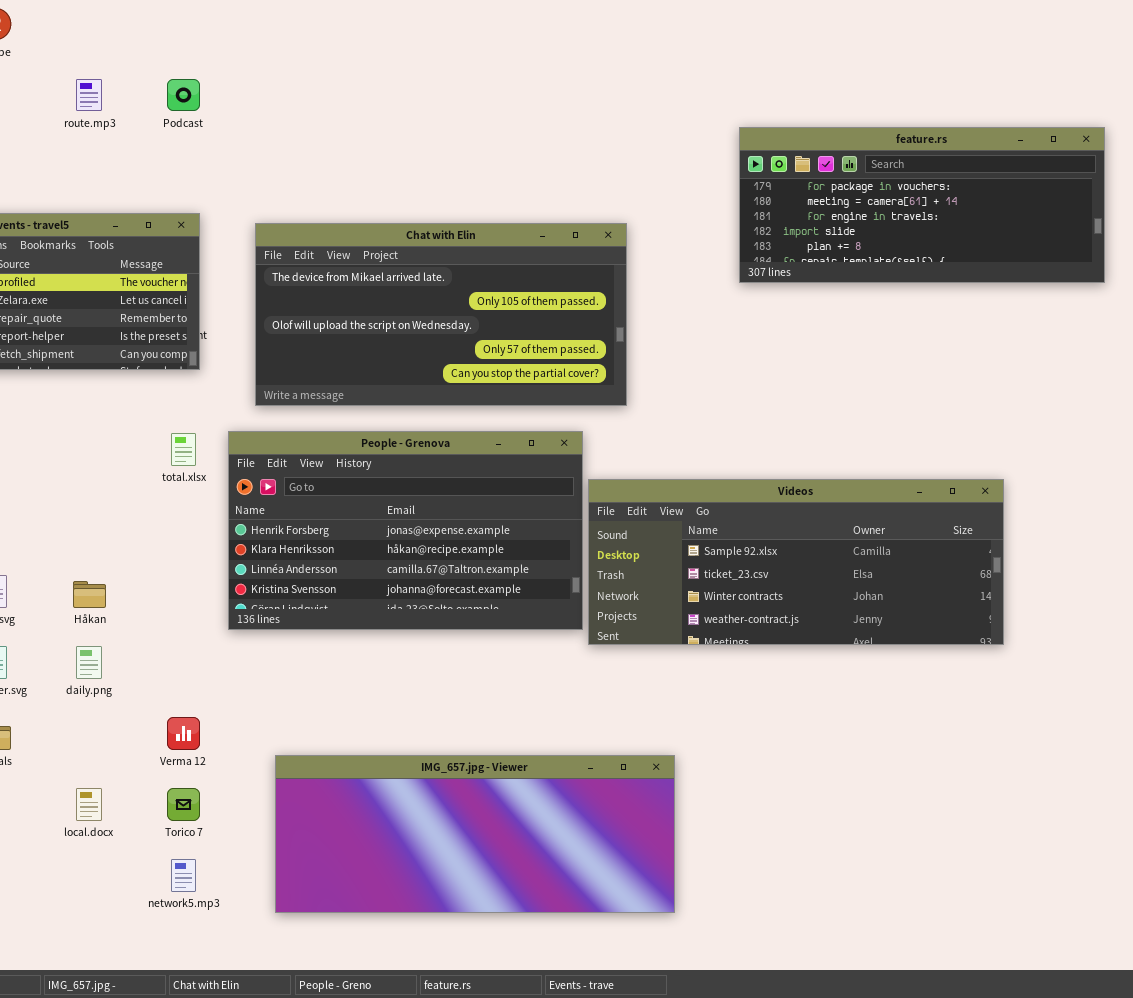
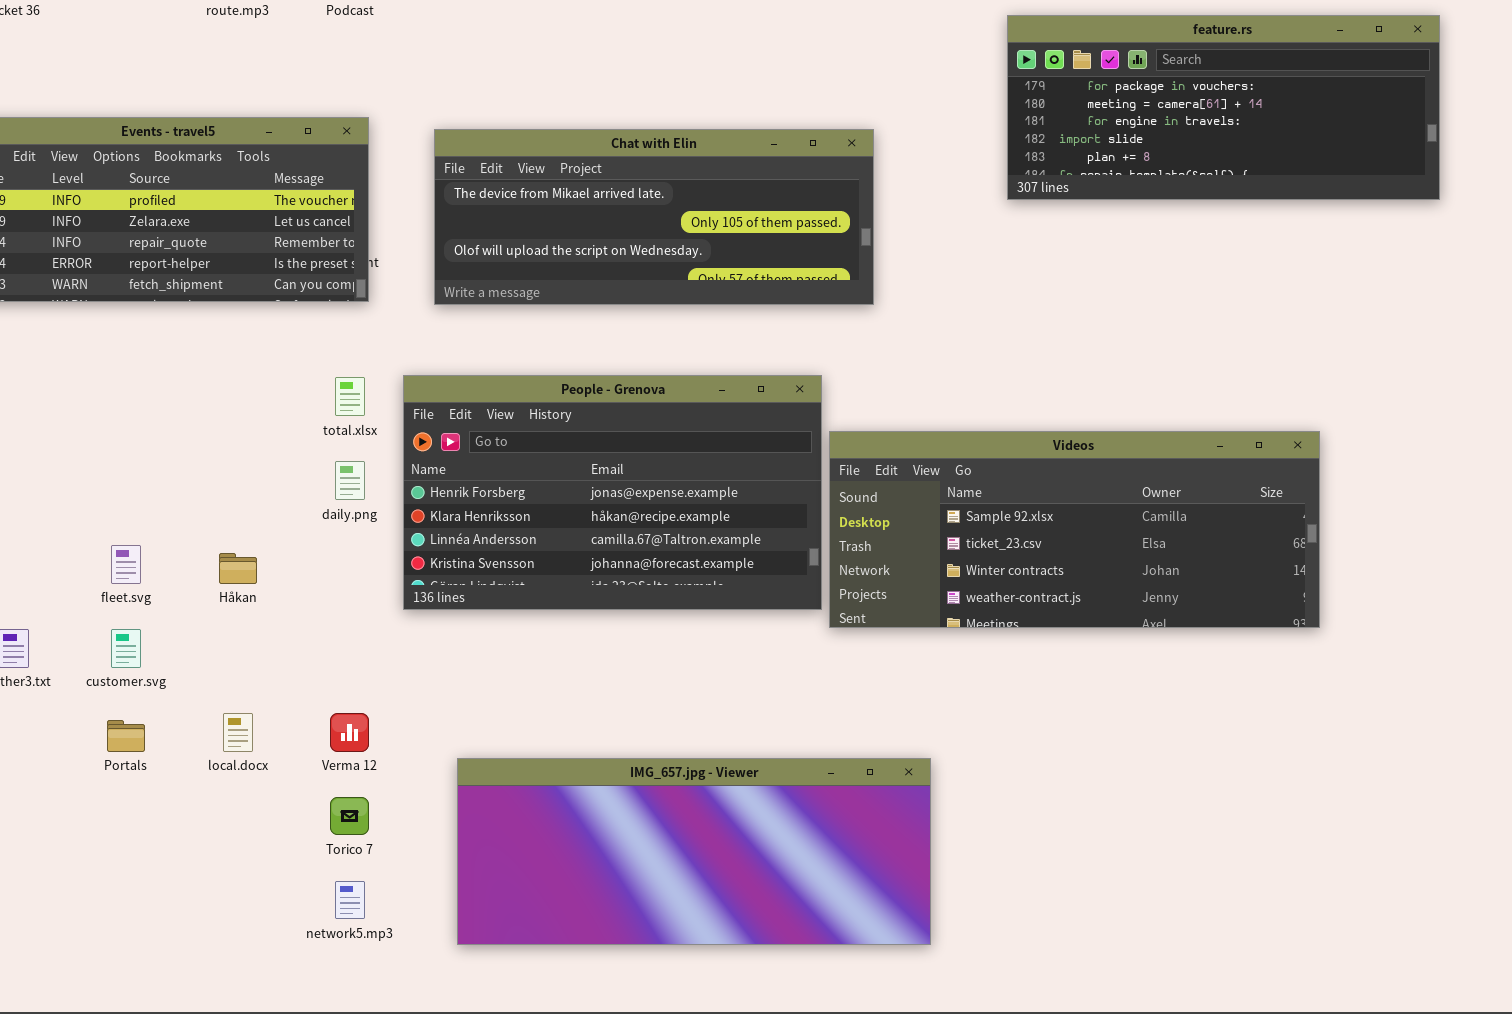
Chat with Elin: [255,223,627,406] -> [434,129,874,305], resized
daily.png: [76,646,102,679] -> [335,461,365,500], moved
local.docx: [76,788,102,821] -> [223,713,253,752], moved

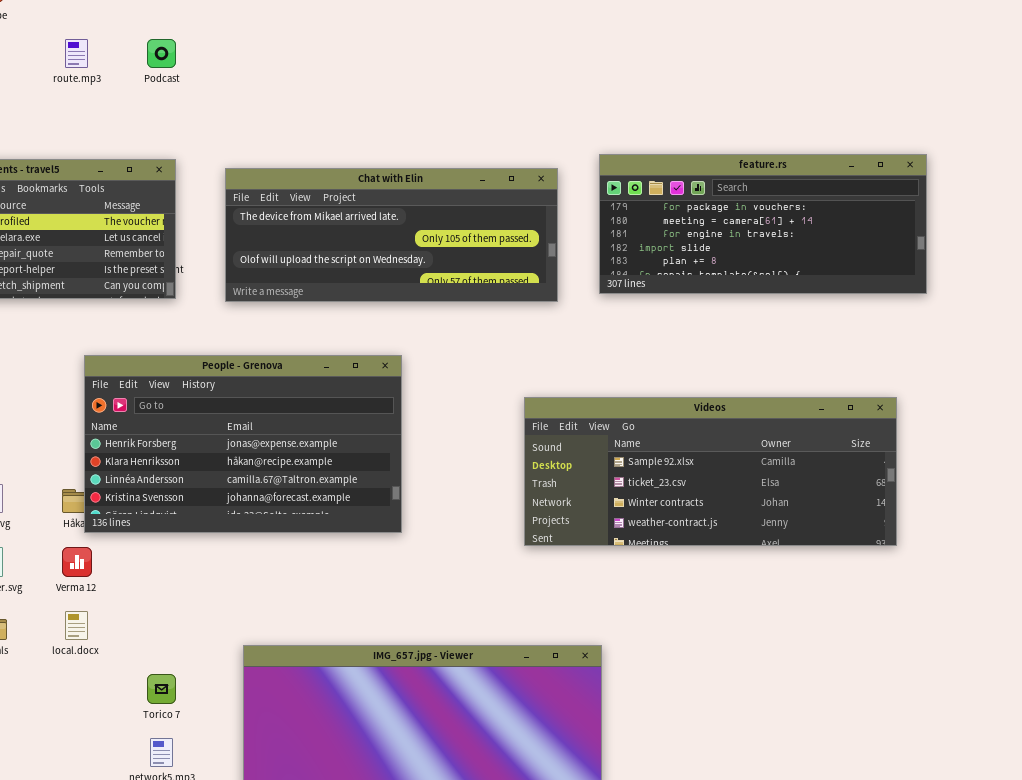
feature.rs: [1007,15,1440,200] -> [599,154,927,294], moved
People - Grenova: [403,375,822,610] -> [84,355,402,533], moved
Verma 12: [330,713,369,752] -> [62,547,92,577], moved

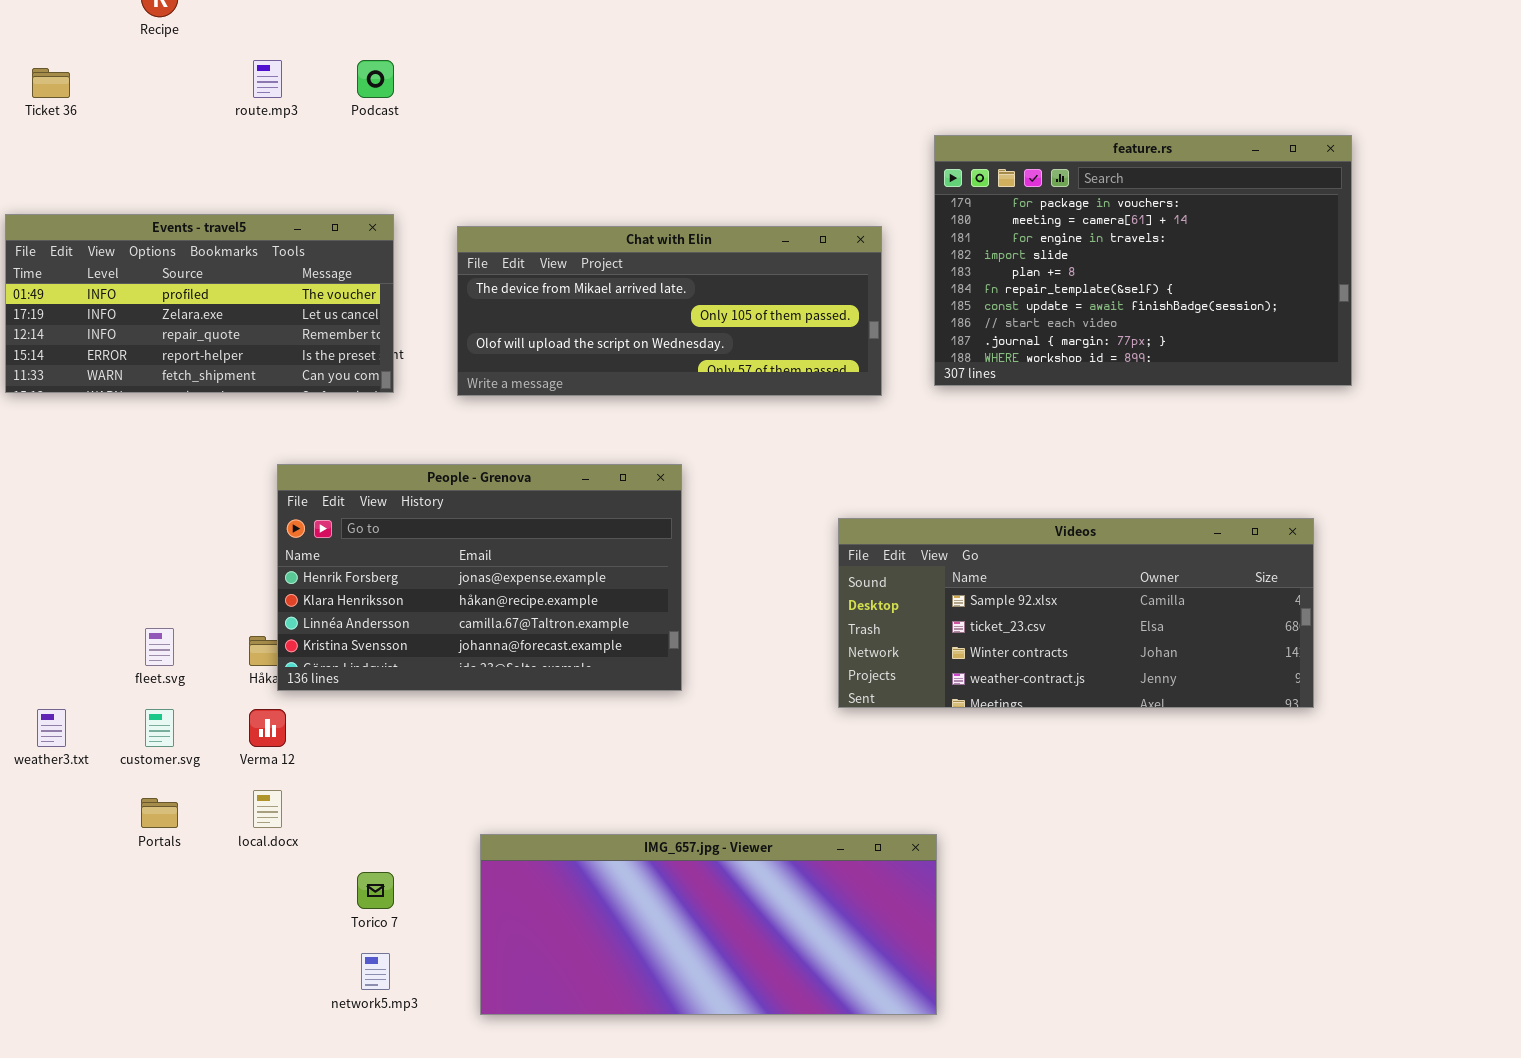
feature.rs: [599,154,927,294] -> [934,135,1352,386], resized

